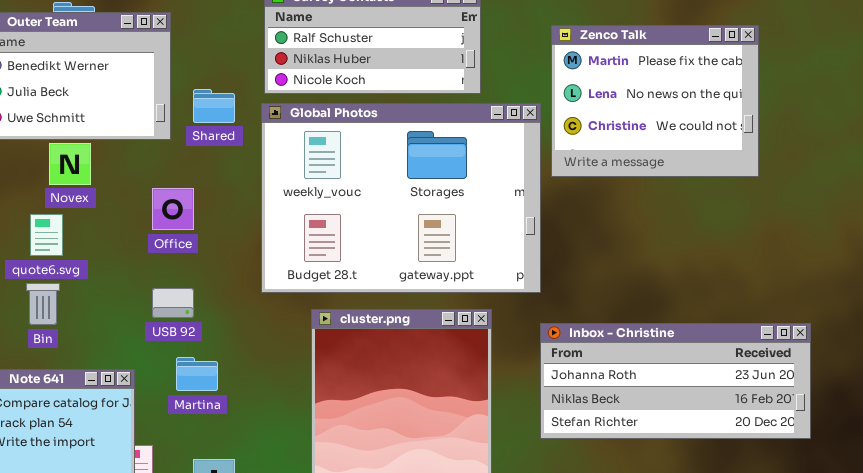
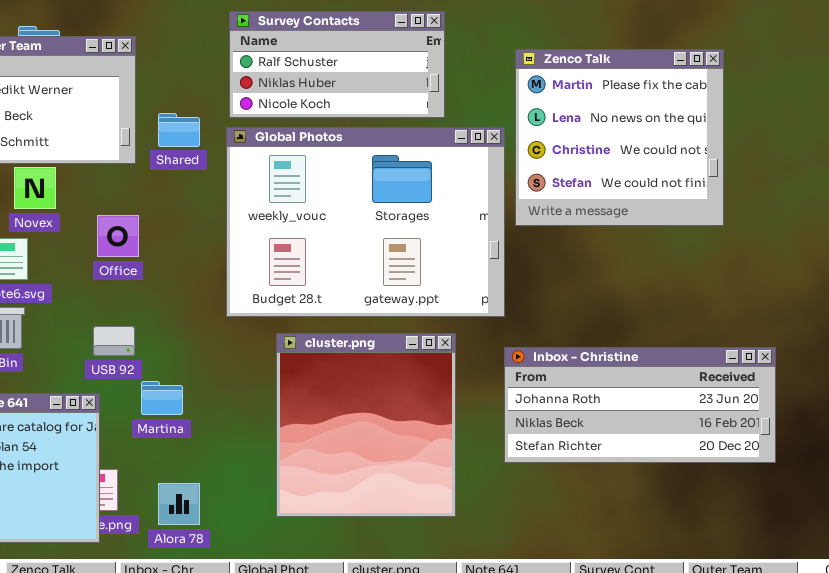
Zenco Talk: [551,25,759,177] -> [515,49,724,226], resized
Office: [152,188,194,230] -> [97,215,139,257], moved
USB 92: [152,288,194,318] -> [93,326,135,356], moved

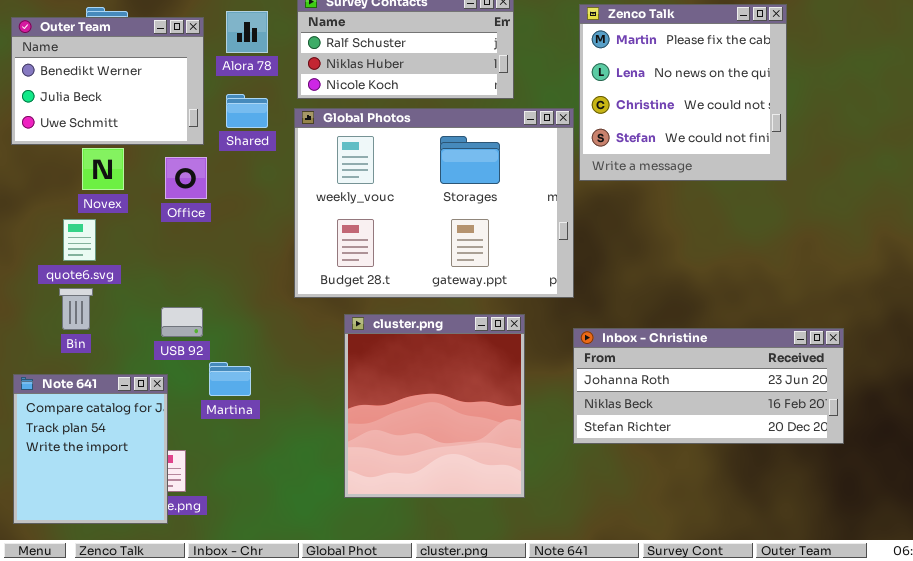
Zenco Talk: [515,49,724,226] -> [579,4,787,181], moved
Office: [97,215,139,257] -> [165,157,207,199], moved
Alora 78: [158,483,200,525] -> [226,11,268,53], moved

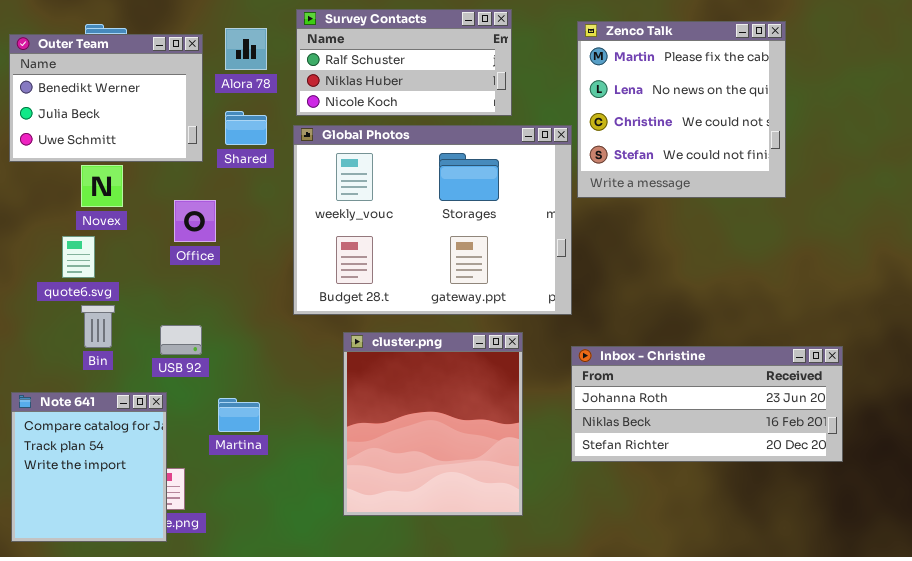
Office: [165,157,207,199] -> [174,200,216,242], moved
Bin: [59,288,93,330] -> [81,305,115,348], moved
Martina: [209,362,251,396] -> [218,398,260,432], moved

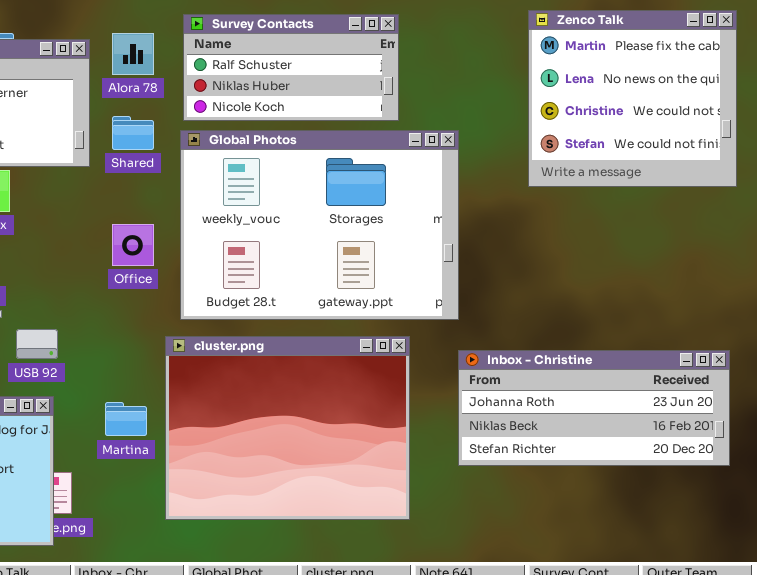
Zenco Talk: [577,21,786,198] -> [528,10,737,187], moved
Office: [174,200,216,242] -> [112,224,154,266], moved
USB 92: [160,325,202,355] -> [16,329,58,359], moved
cluster.png: [343,332,523,516] -> [165,336,410,520], resized

